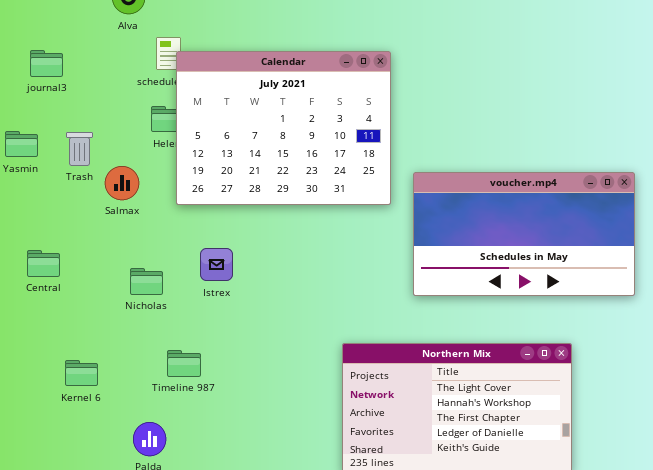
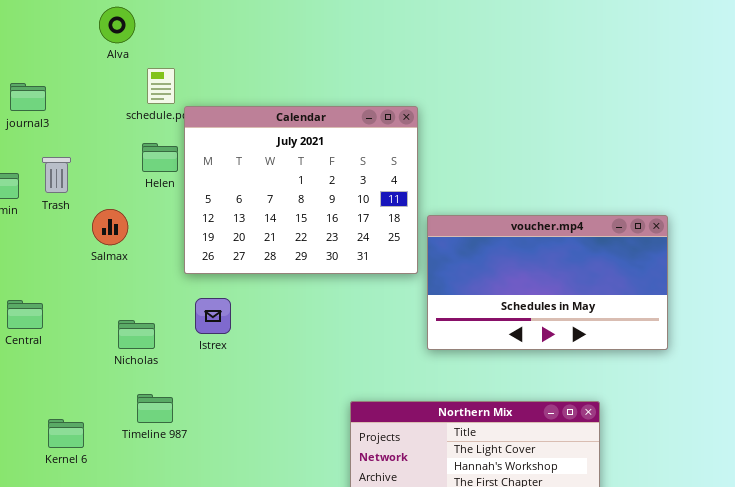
Calendar: [176,51,391,205] -> [184,106,418,274], moved
Trash: [66,132,93,166] -> [42,157,71,193], moved
Timeline 987: [167,350,201,377] -> [137,394,173,423], moved

